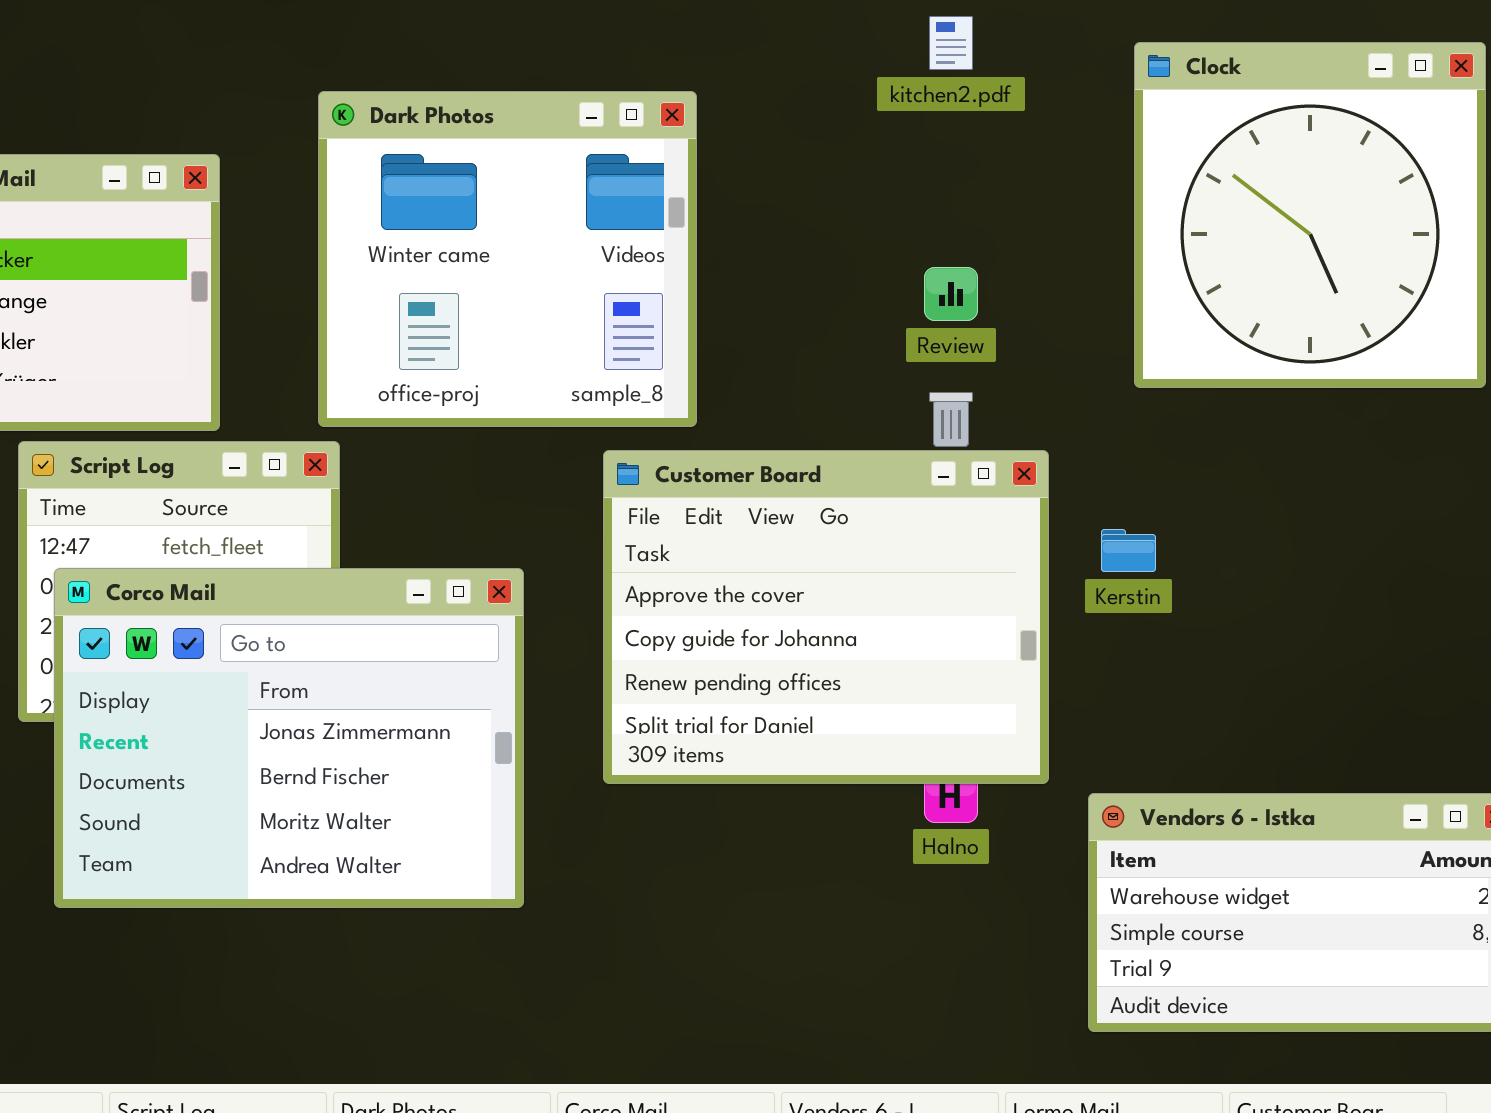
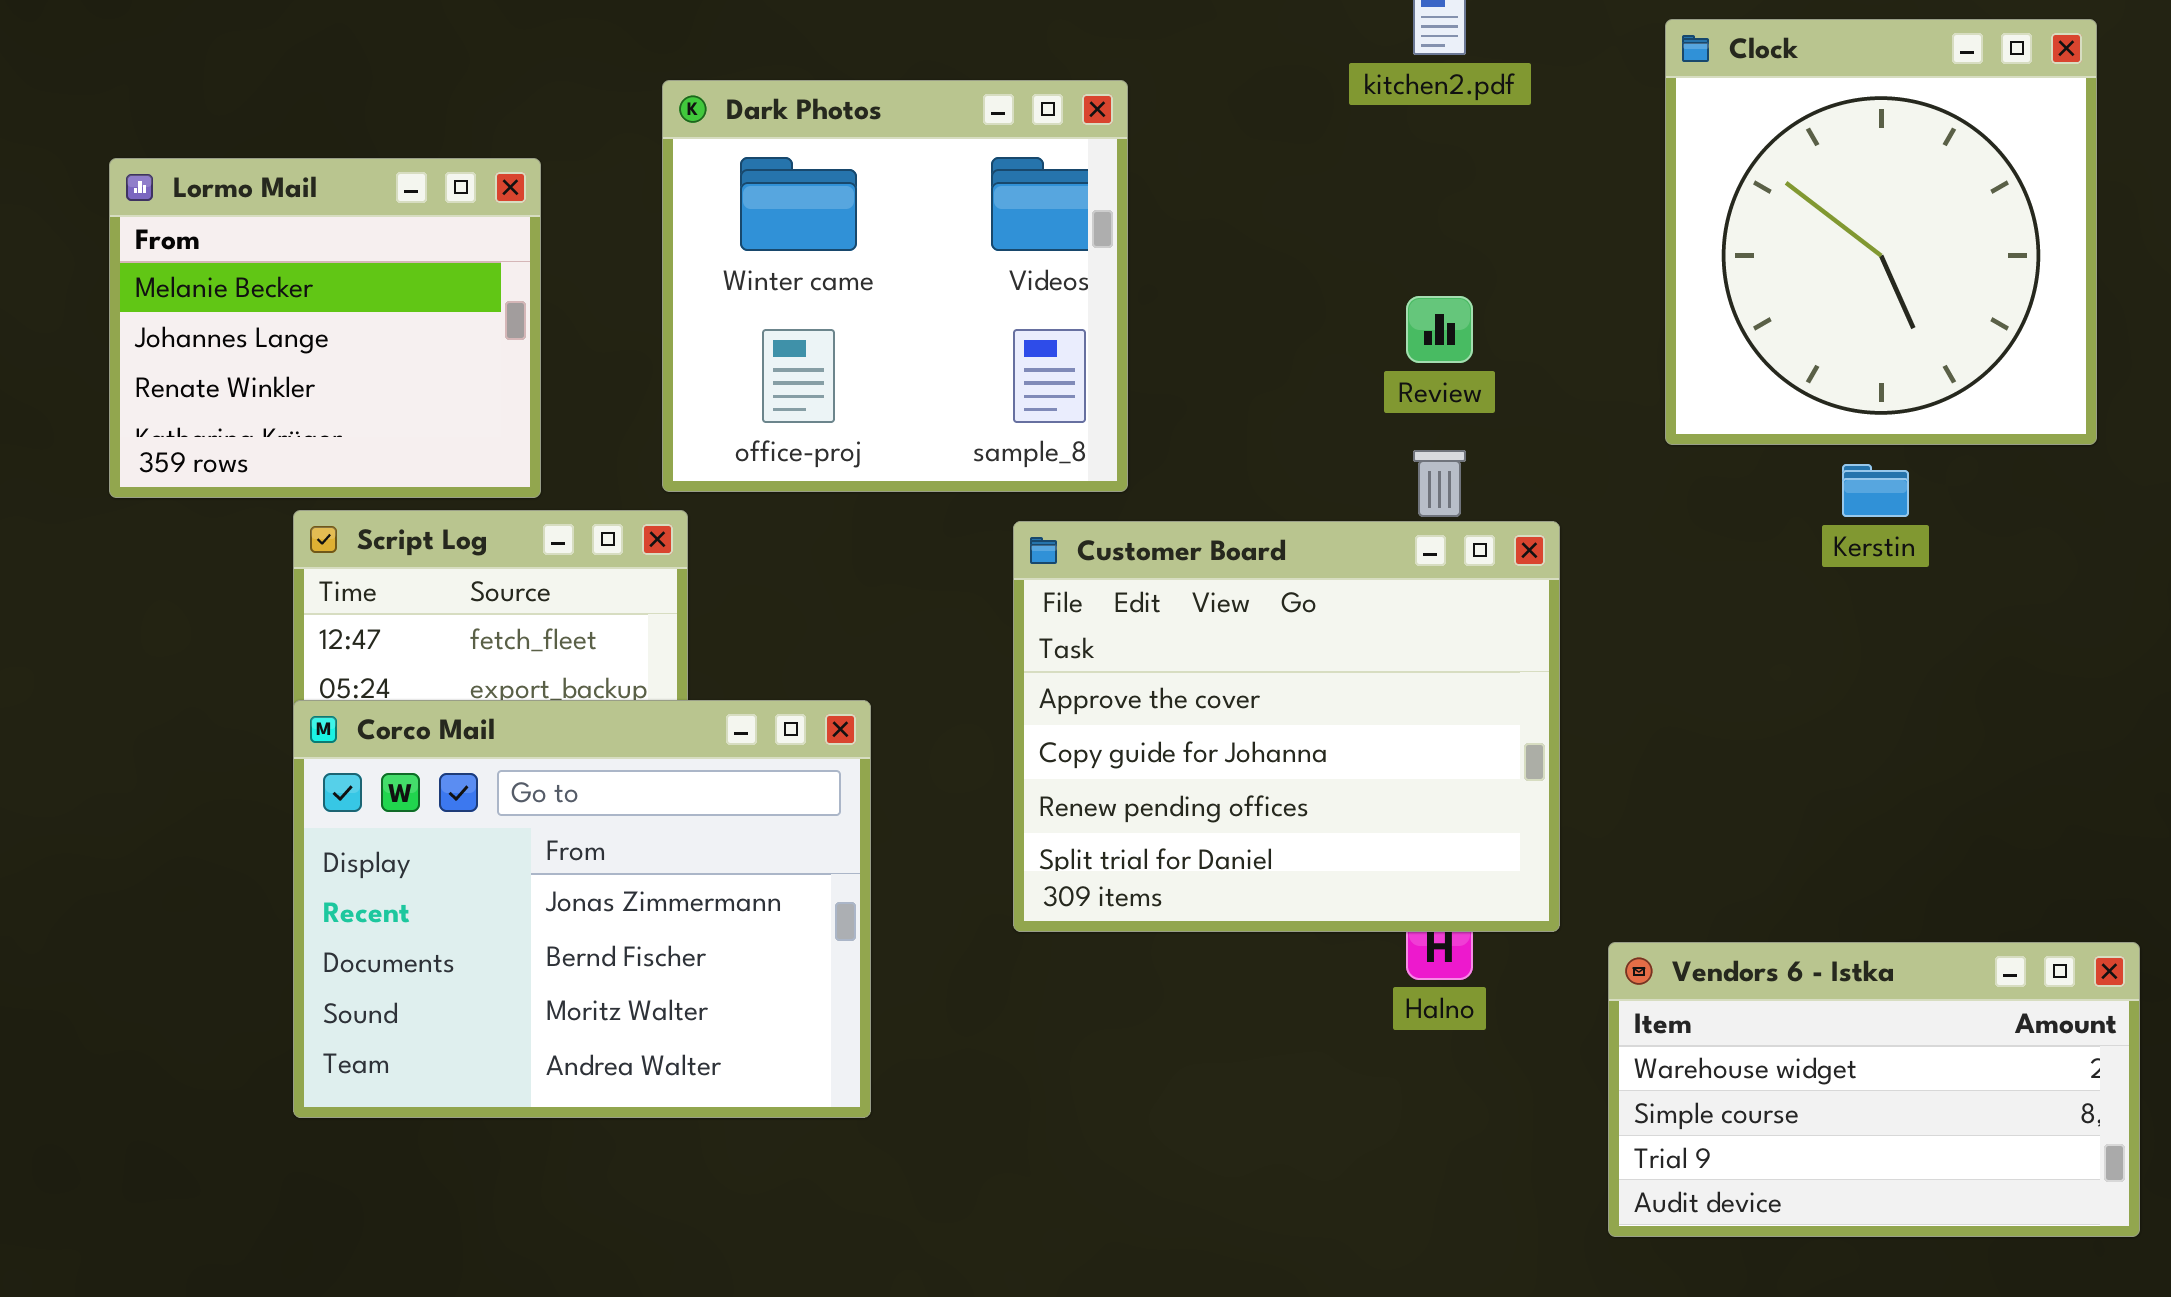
Kerstin: [1101,529,1156,572] -> [1842,464,1909,517], moved
Corco Mail: [54,568,524,908] -> [293,700,871,1118], moved

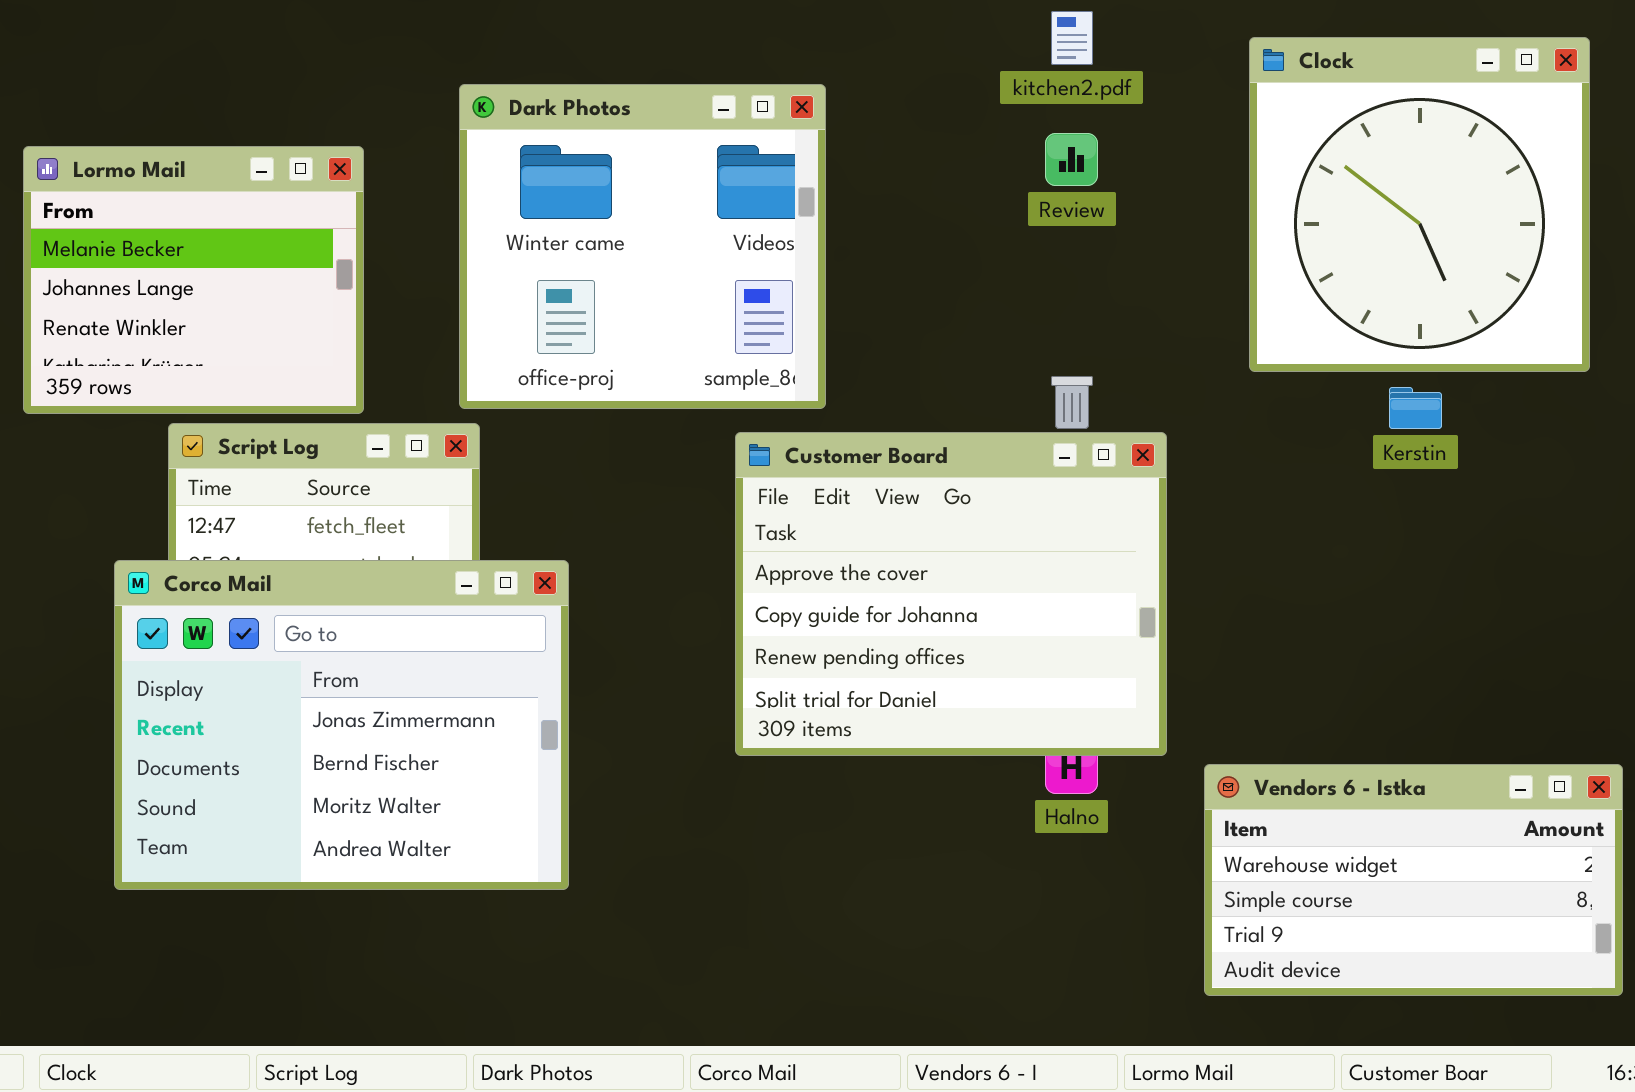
Review: [1406,296,1473,363] -> [1045,133,1098,186], moved
Corco Mail: [293,700,871,1118] -> [114,560,569,890], moved

